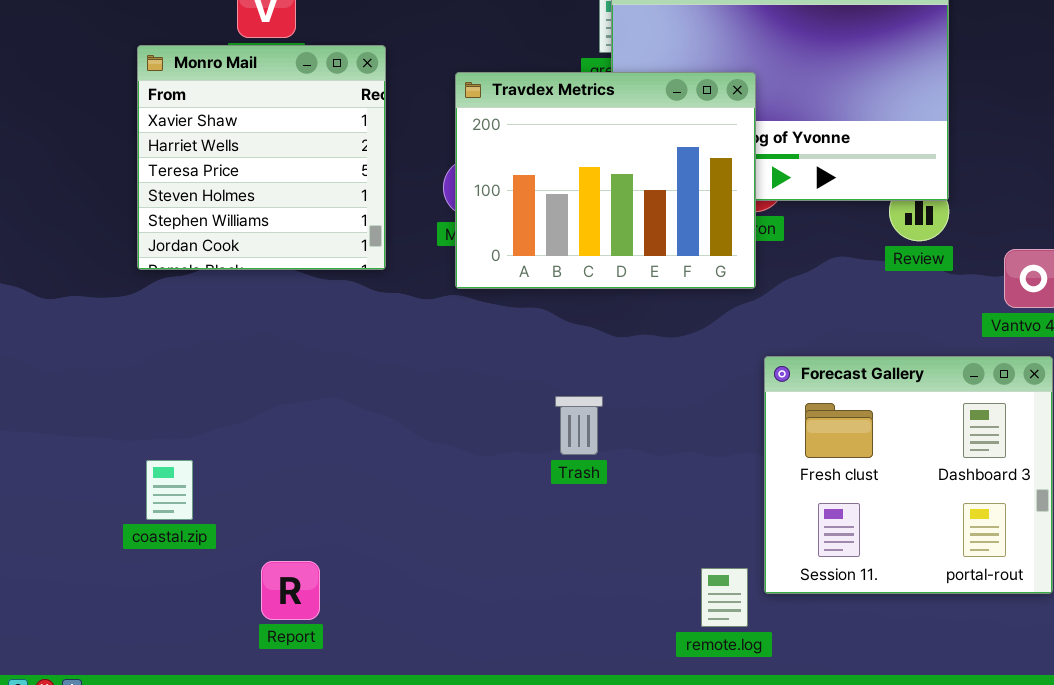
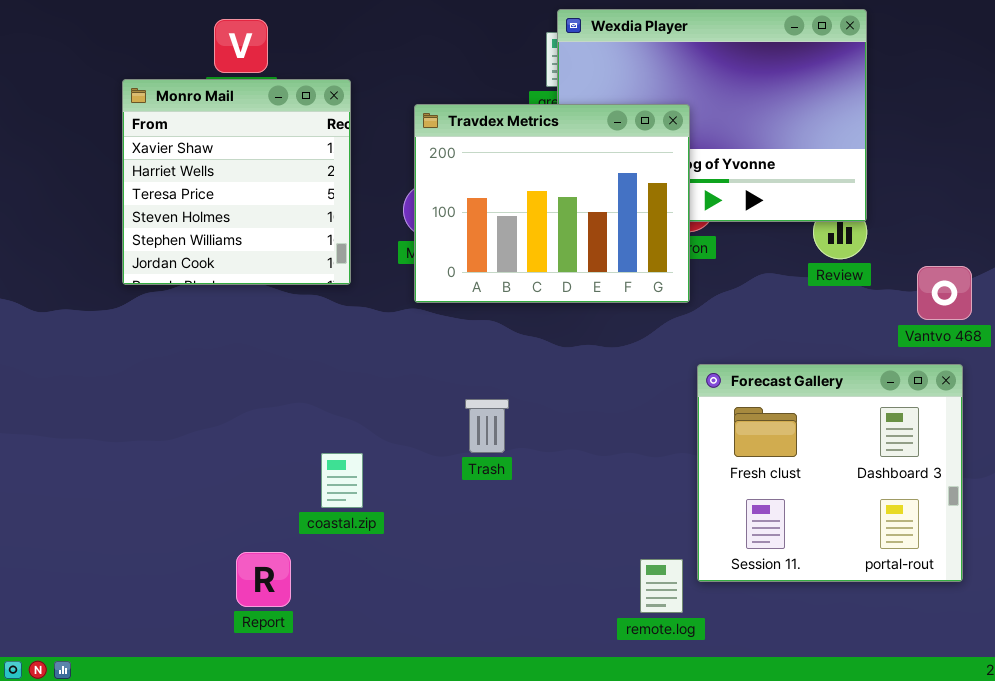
Trash: [555,396,603,455] -> [465,399,509,453], moved
coastal.zip: [146,460,193,520] -> [321,453,363,508], moved

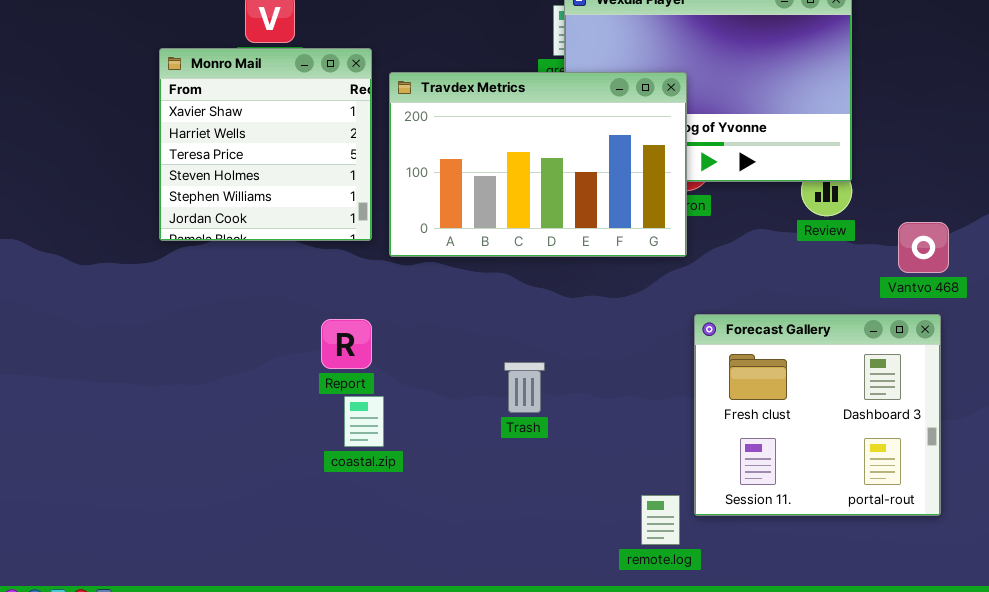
Travdex Metrics: [414,104,690,303] -> [389,72,687,257], resized
Trash: [465,399,509,453] -> [504,362,545,413], moved
Report: [236,552,291,607] -> [321,319,372,369], moved

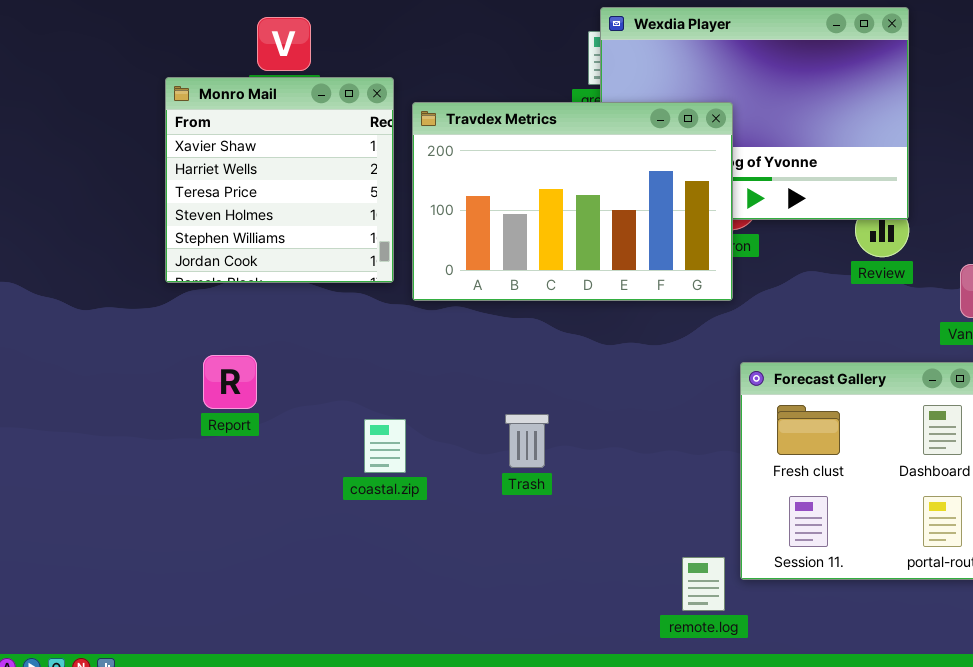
Report: [321,319,372,369] -> [203,355,257,409], moved
Trash: [504,362,545,413] -> [505,414,549,468], moved
coastal.zip: [344,396,384,447] -> [364,419,406,473], moved

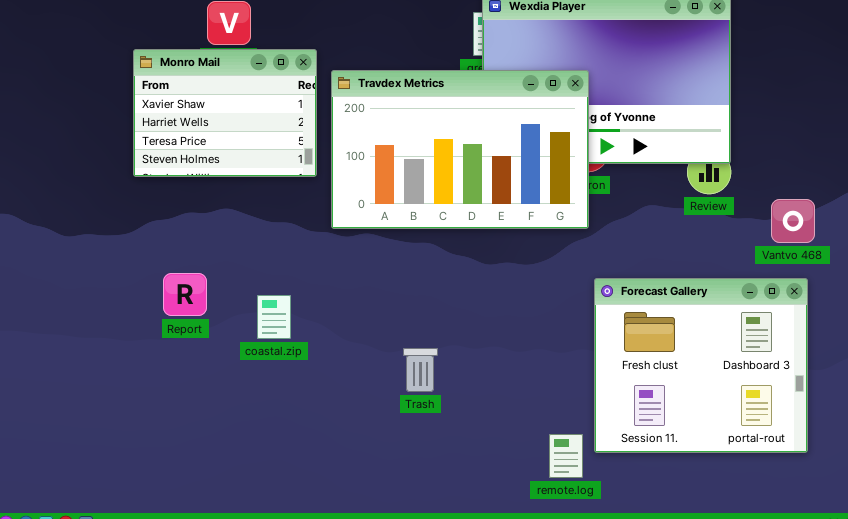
Monro Mail: [165,77,394,283] -> [133,49,317,177], resized
Trash: [505,414,549,468] -> [403,348,438,392], moved
coastal.zip: [364,419,406,473] -> [257,295,291,339], moved

